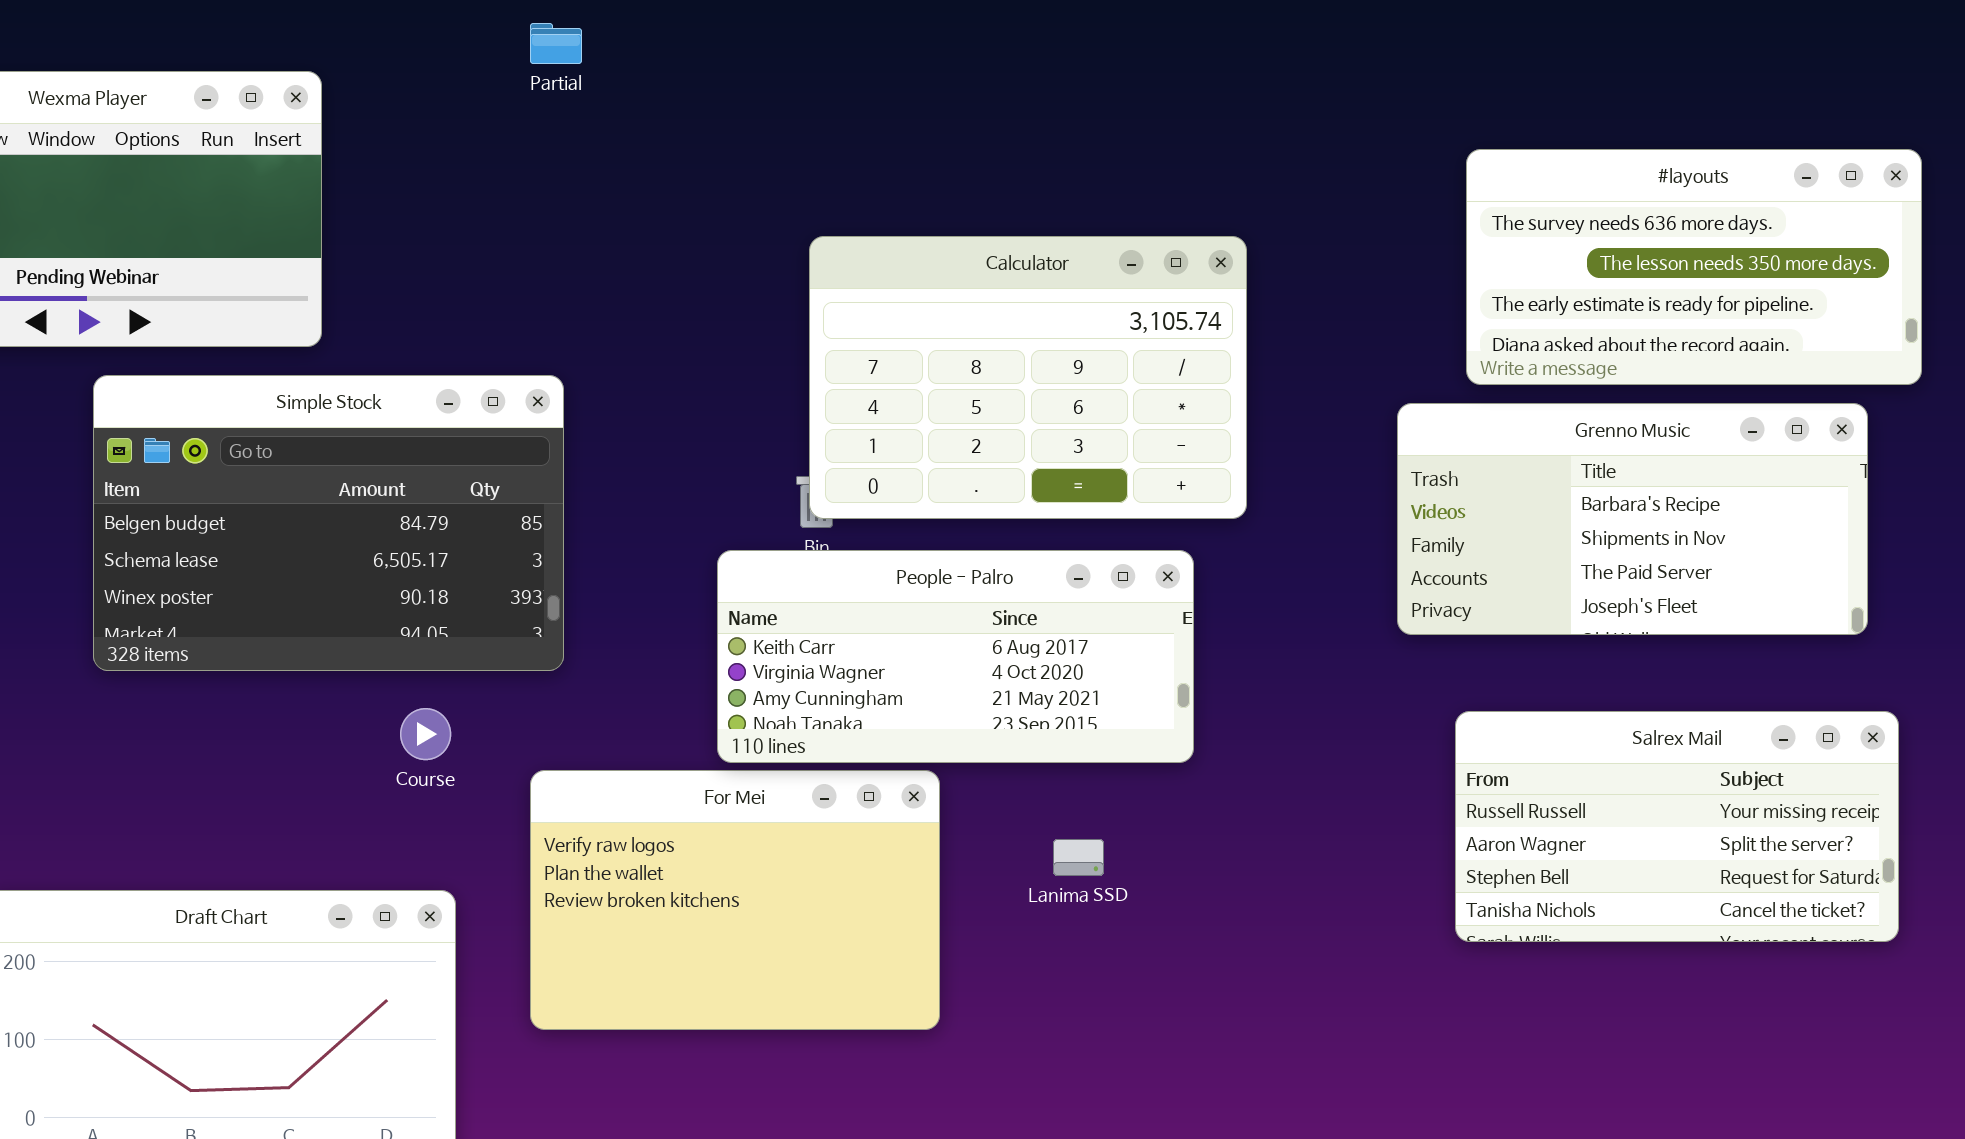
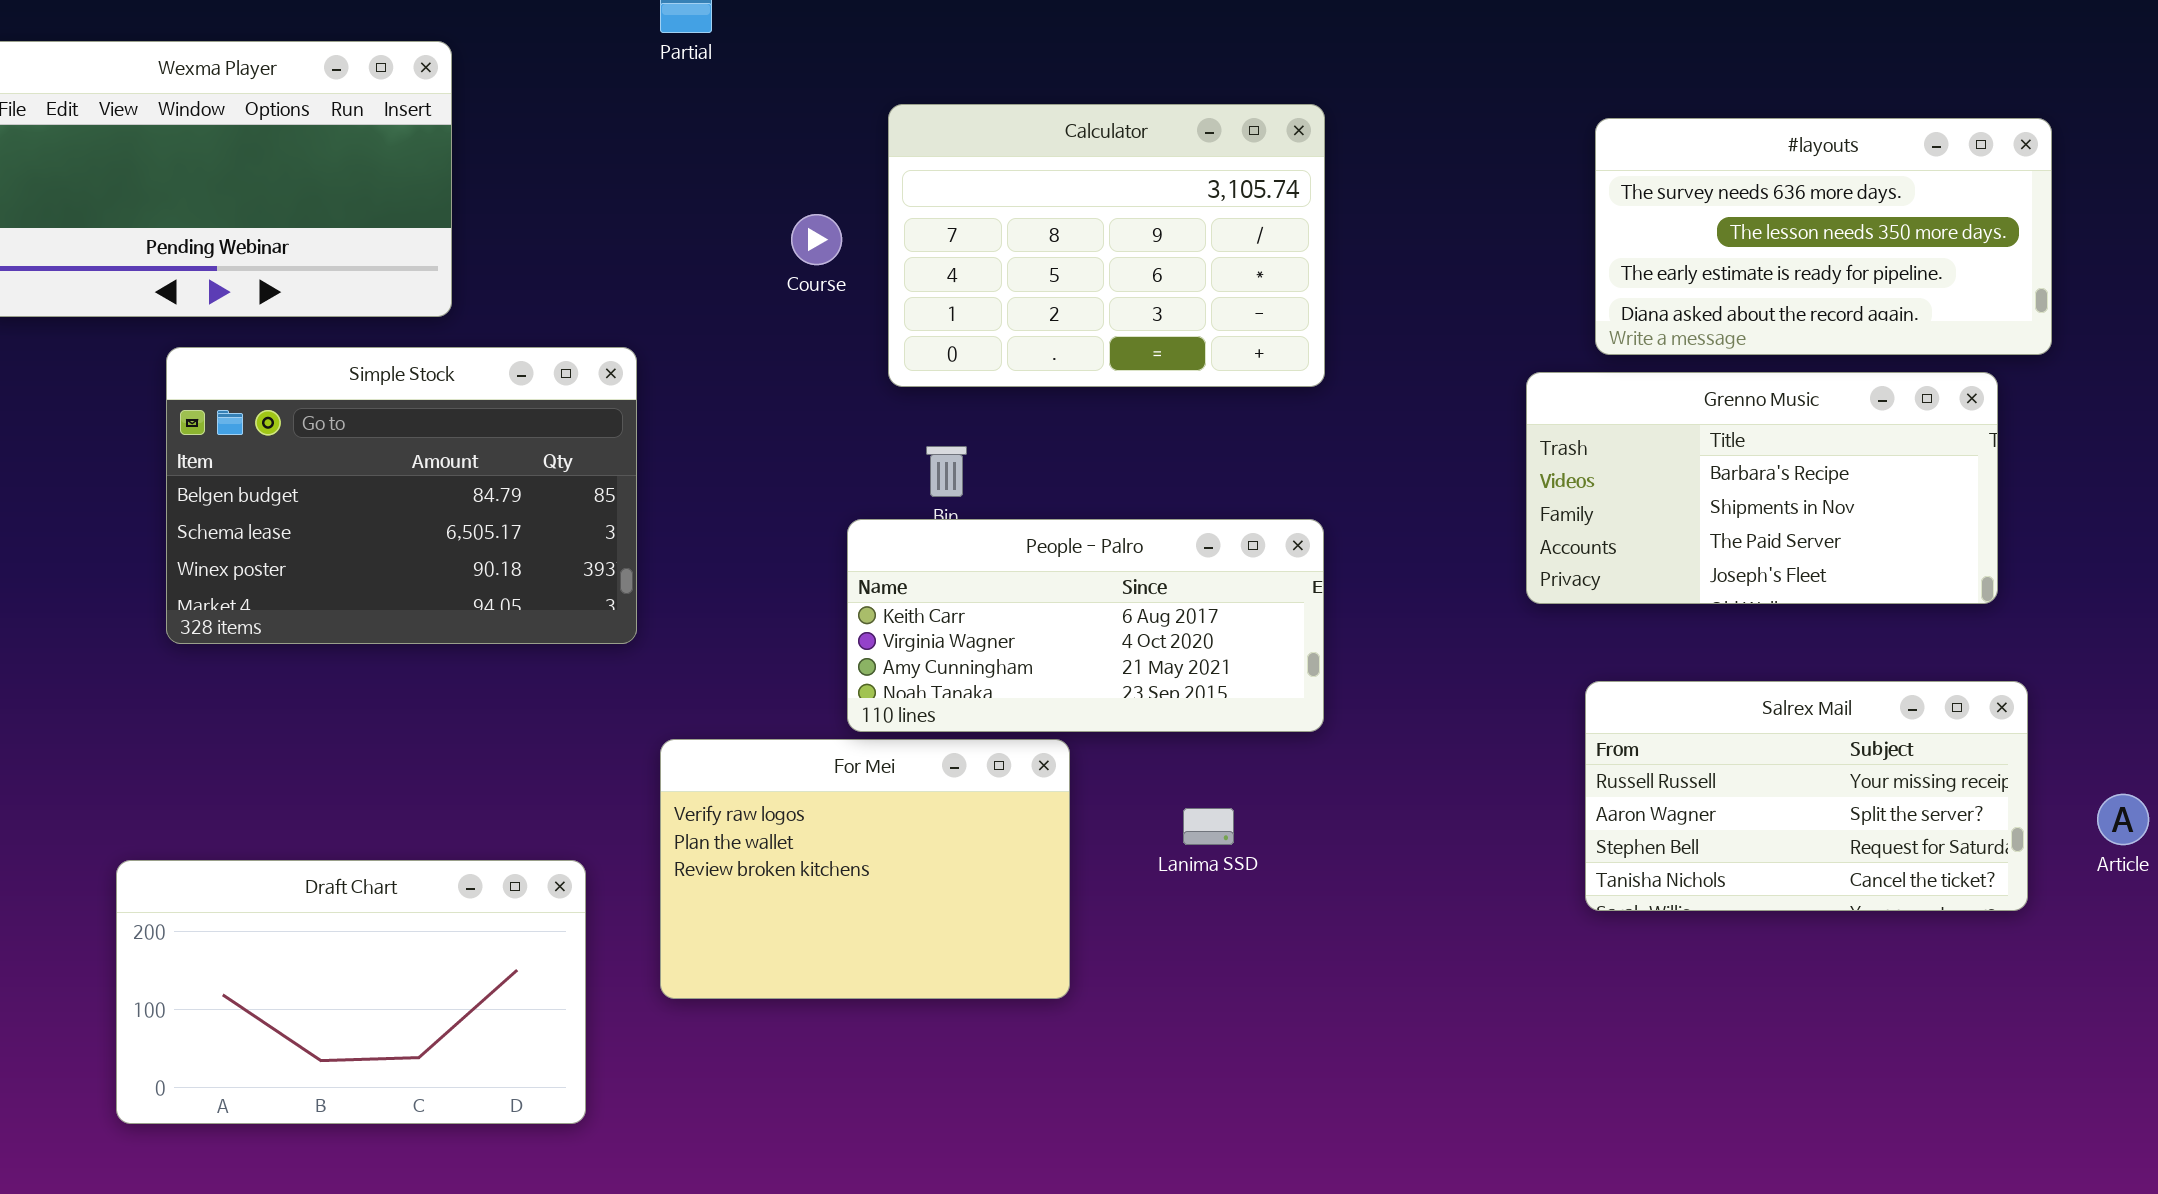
Calculator: [809,236,1247,519] -> [888,104,1325,387], moved
Simple Stock: [93,375,564,671] -> [166,347,637,644], moved
Course: [400,708,451,760] -> [791,214,842,265], moved

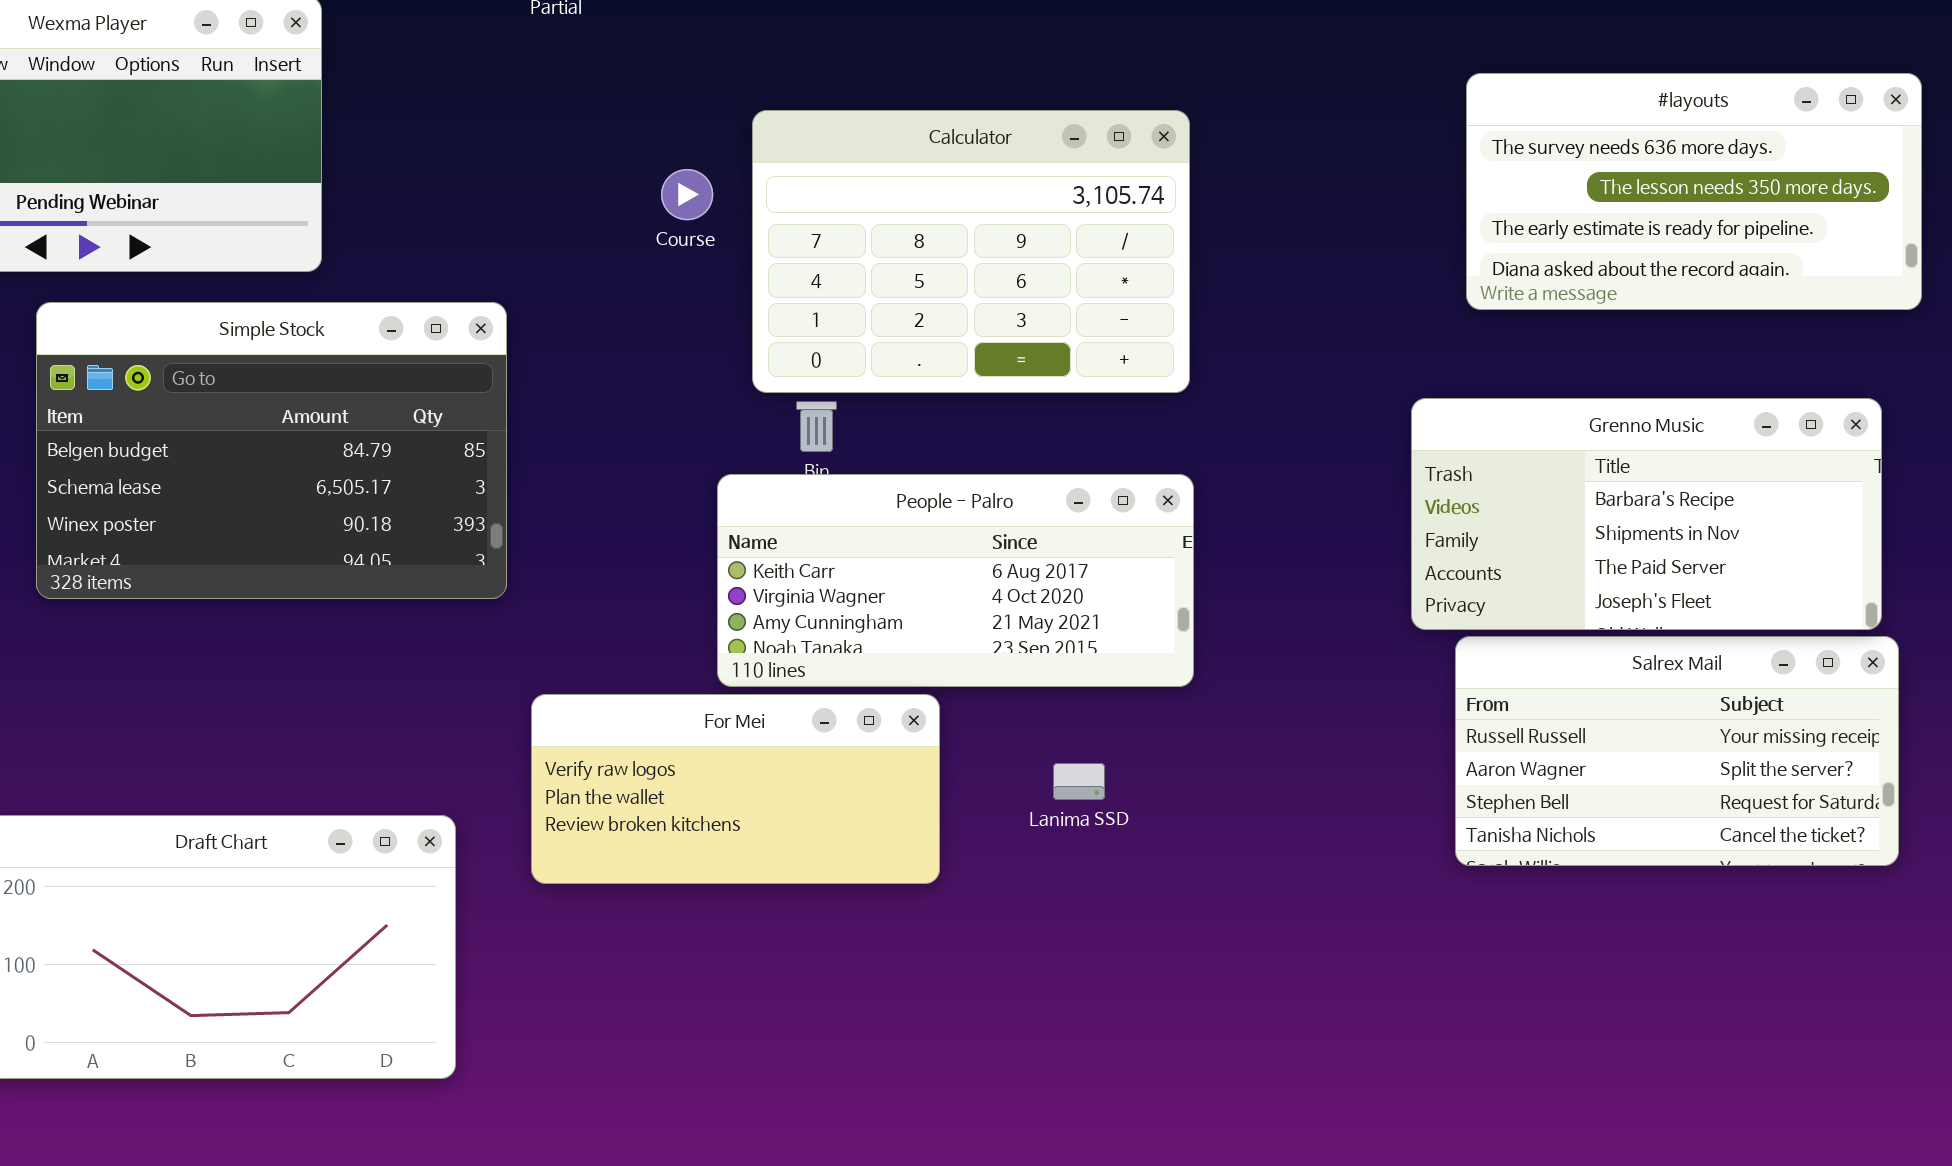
Calculator: [888,104,1325,387] -> [752,110,1190,393], moved
Grenno Music: [1526,372,1998,604] -> [1411,398,1882,630], moved
For Mei: [660,739,1070,999] -> [531,694,940,884], resized

